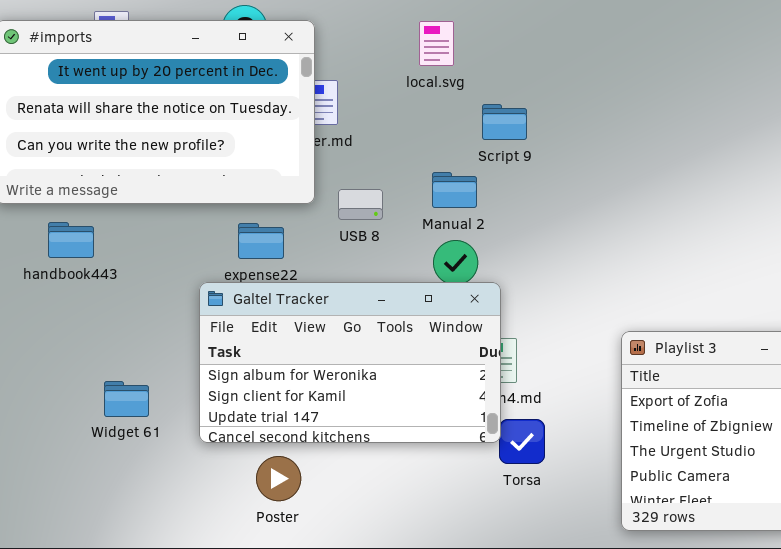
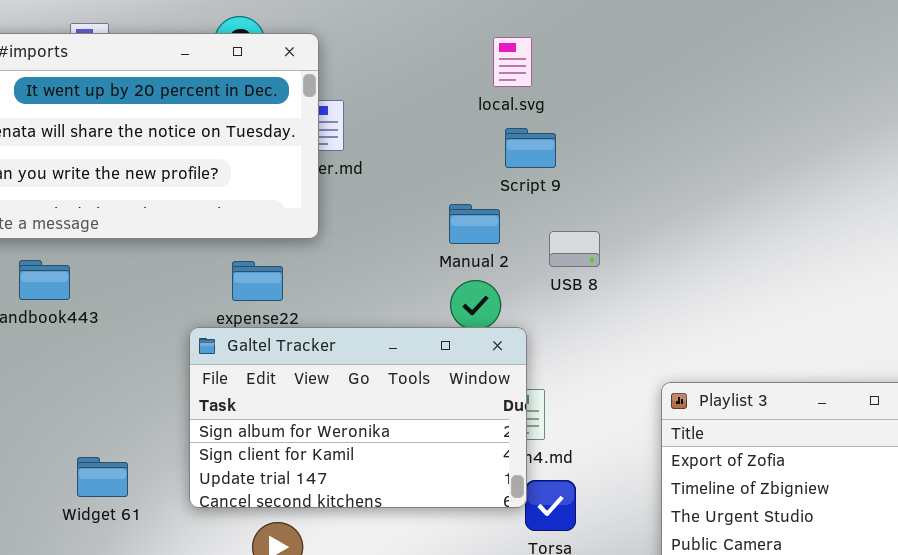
local.svg: [419,21,454,66] -> [493,37,532,87], moved
USB 8: [338,189,383,220] -> [549,231,600,267], moved
Widget 61: [104,381,149,417] -> [77,457,128,497], moved

